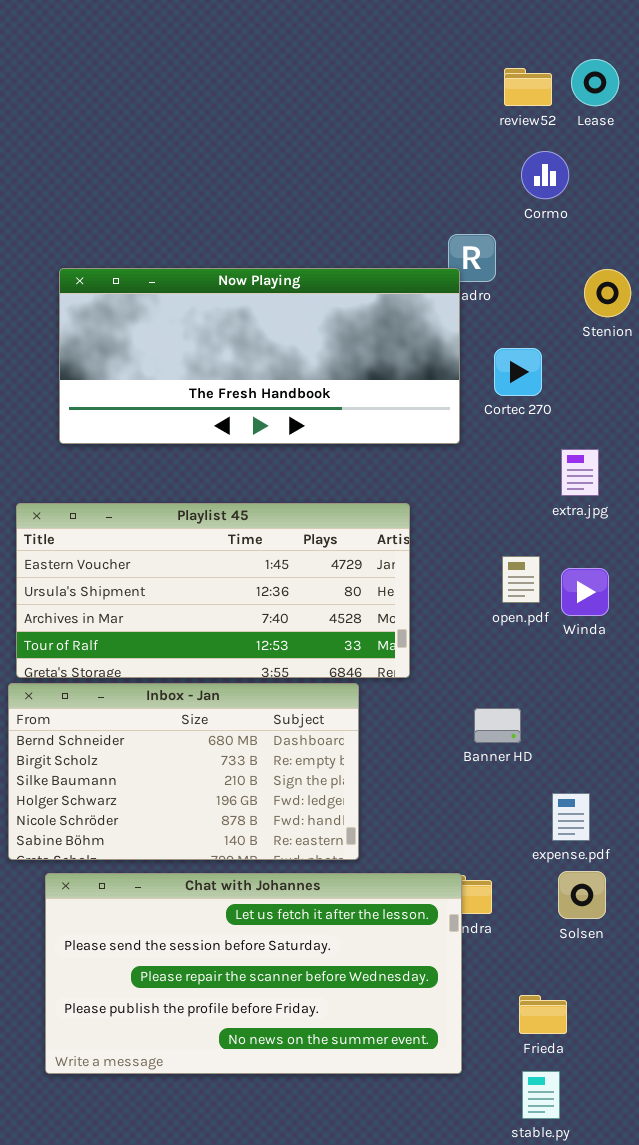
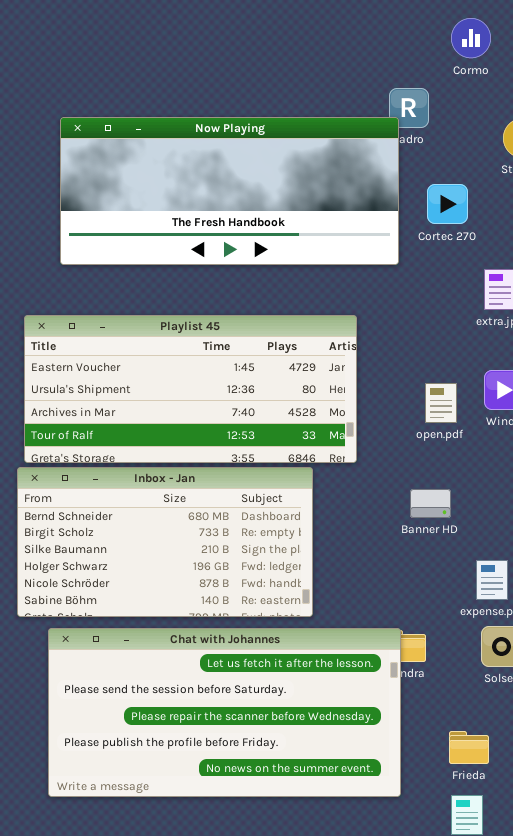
open.pdf: [502,556,540,603] -> [425,383,457,423], moved

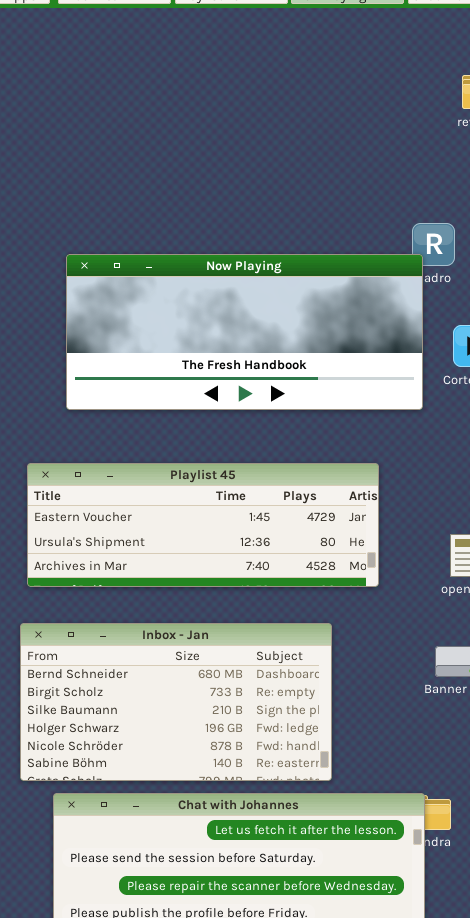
Playlist 45: [24,315,357,463] -> [27,463,379,587], resized

